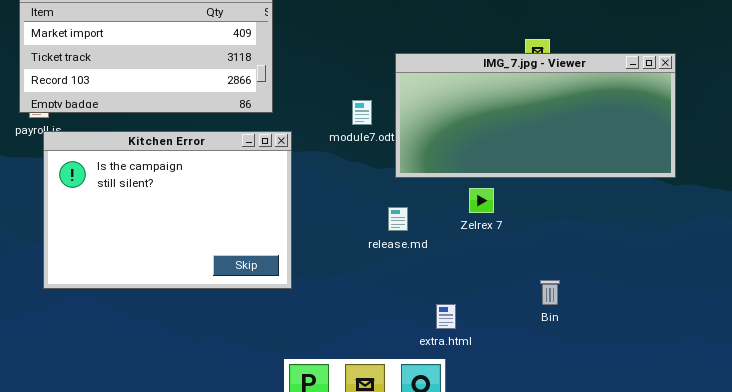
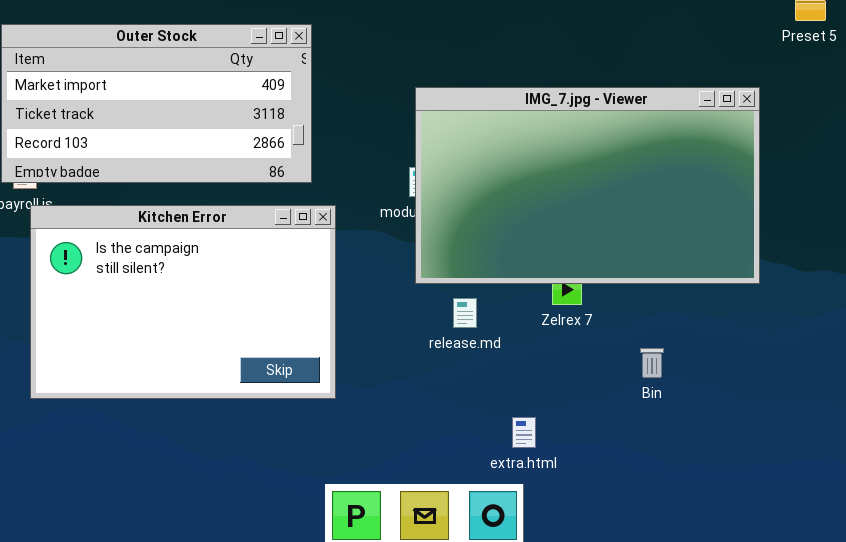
IMG_7.jpg - Viewer: [395,53,676,178] -> [415,87,760,284], moved, resized
Bin: [540,280,560,305] -> [640,348,664,378], moved

